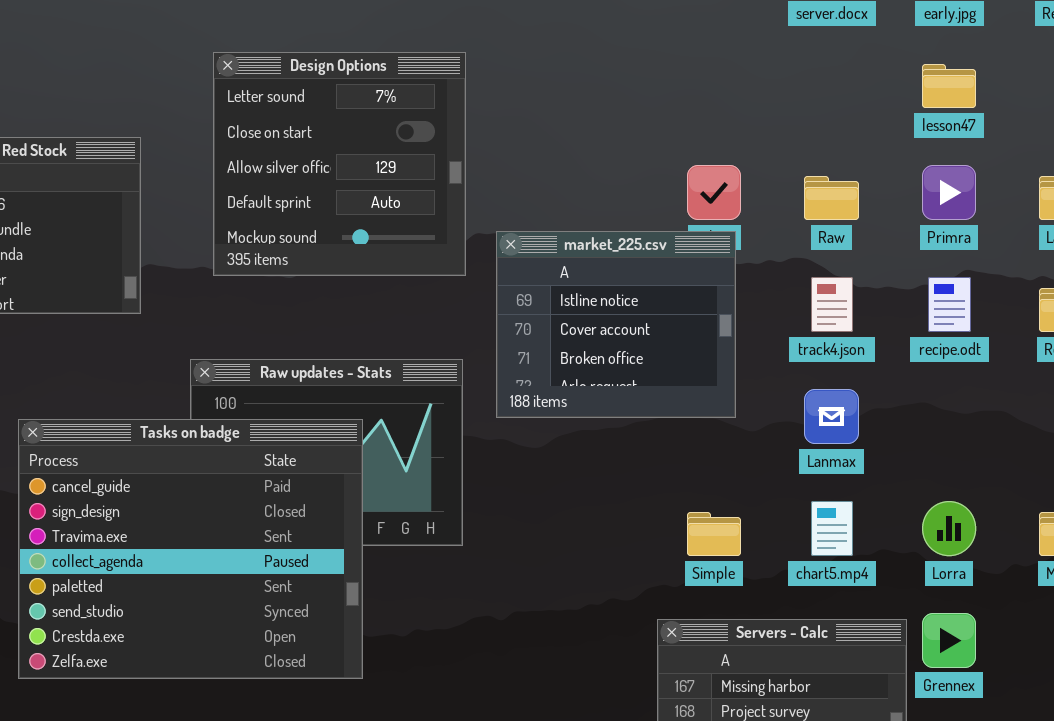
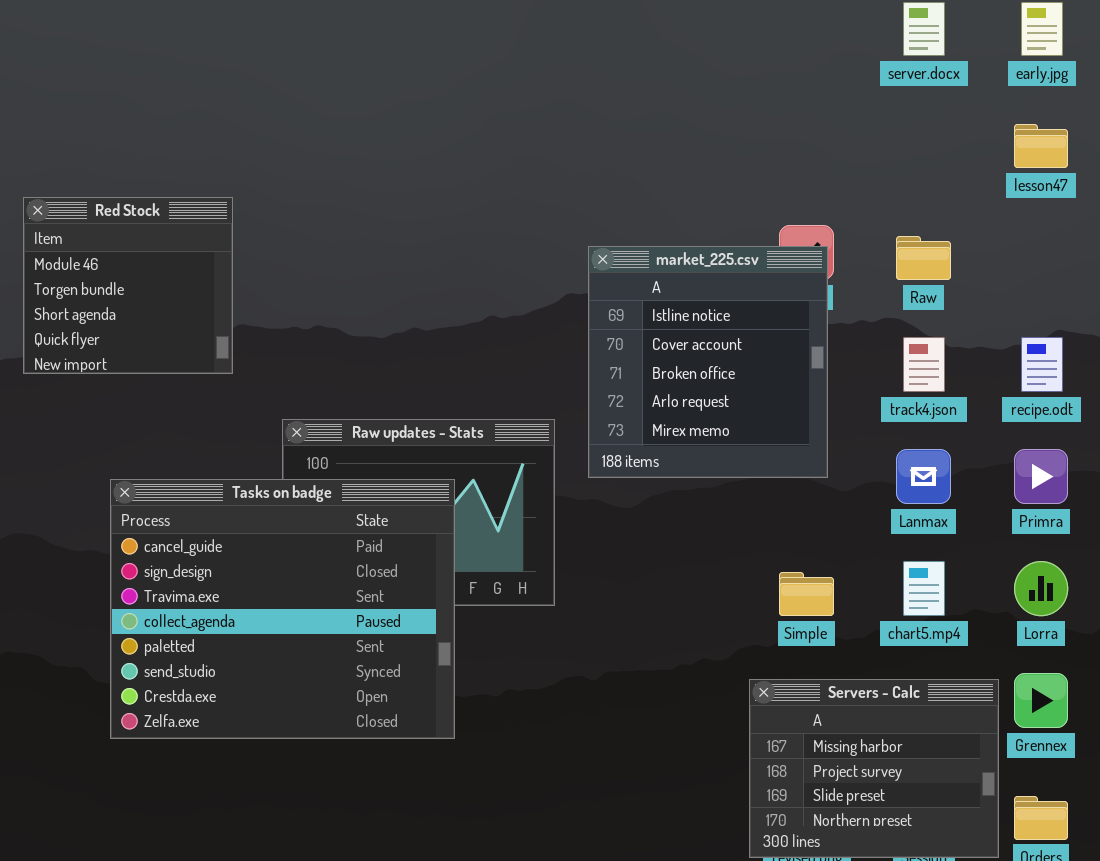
Design Options: [213,52,466,276] -> none, closed
Primra: [922,165,976,220] -> [1014,449,1068,504], moved
market_225.csv: [496,231,736,418] -> [588,246,828,478], resized

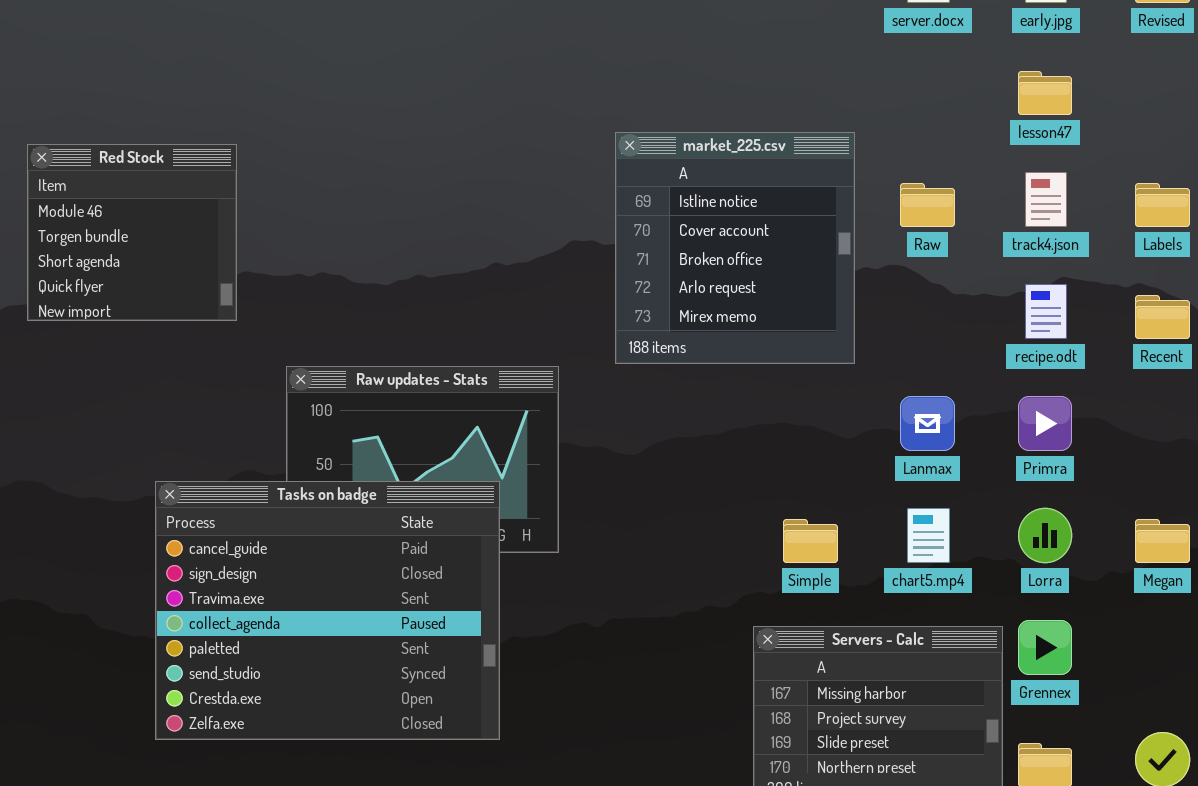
market_225.csv: [588,246,828,478] -> [615,132,855,364], moved
track4.json: [903,337,945,392] -> [1025,172,1067,227], moved
Tasks on badge: [110,479,455,739] -> [155,481,500,740], moved

